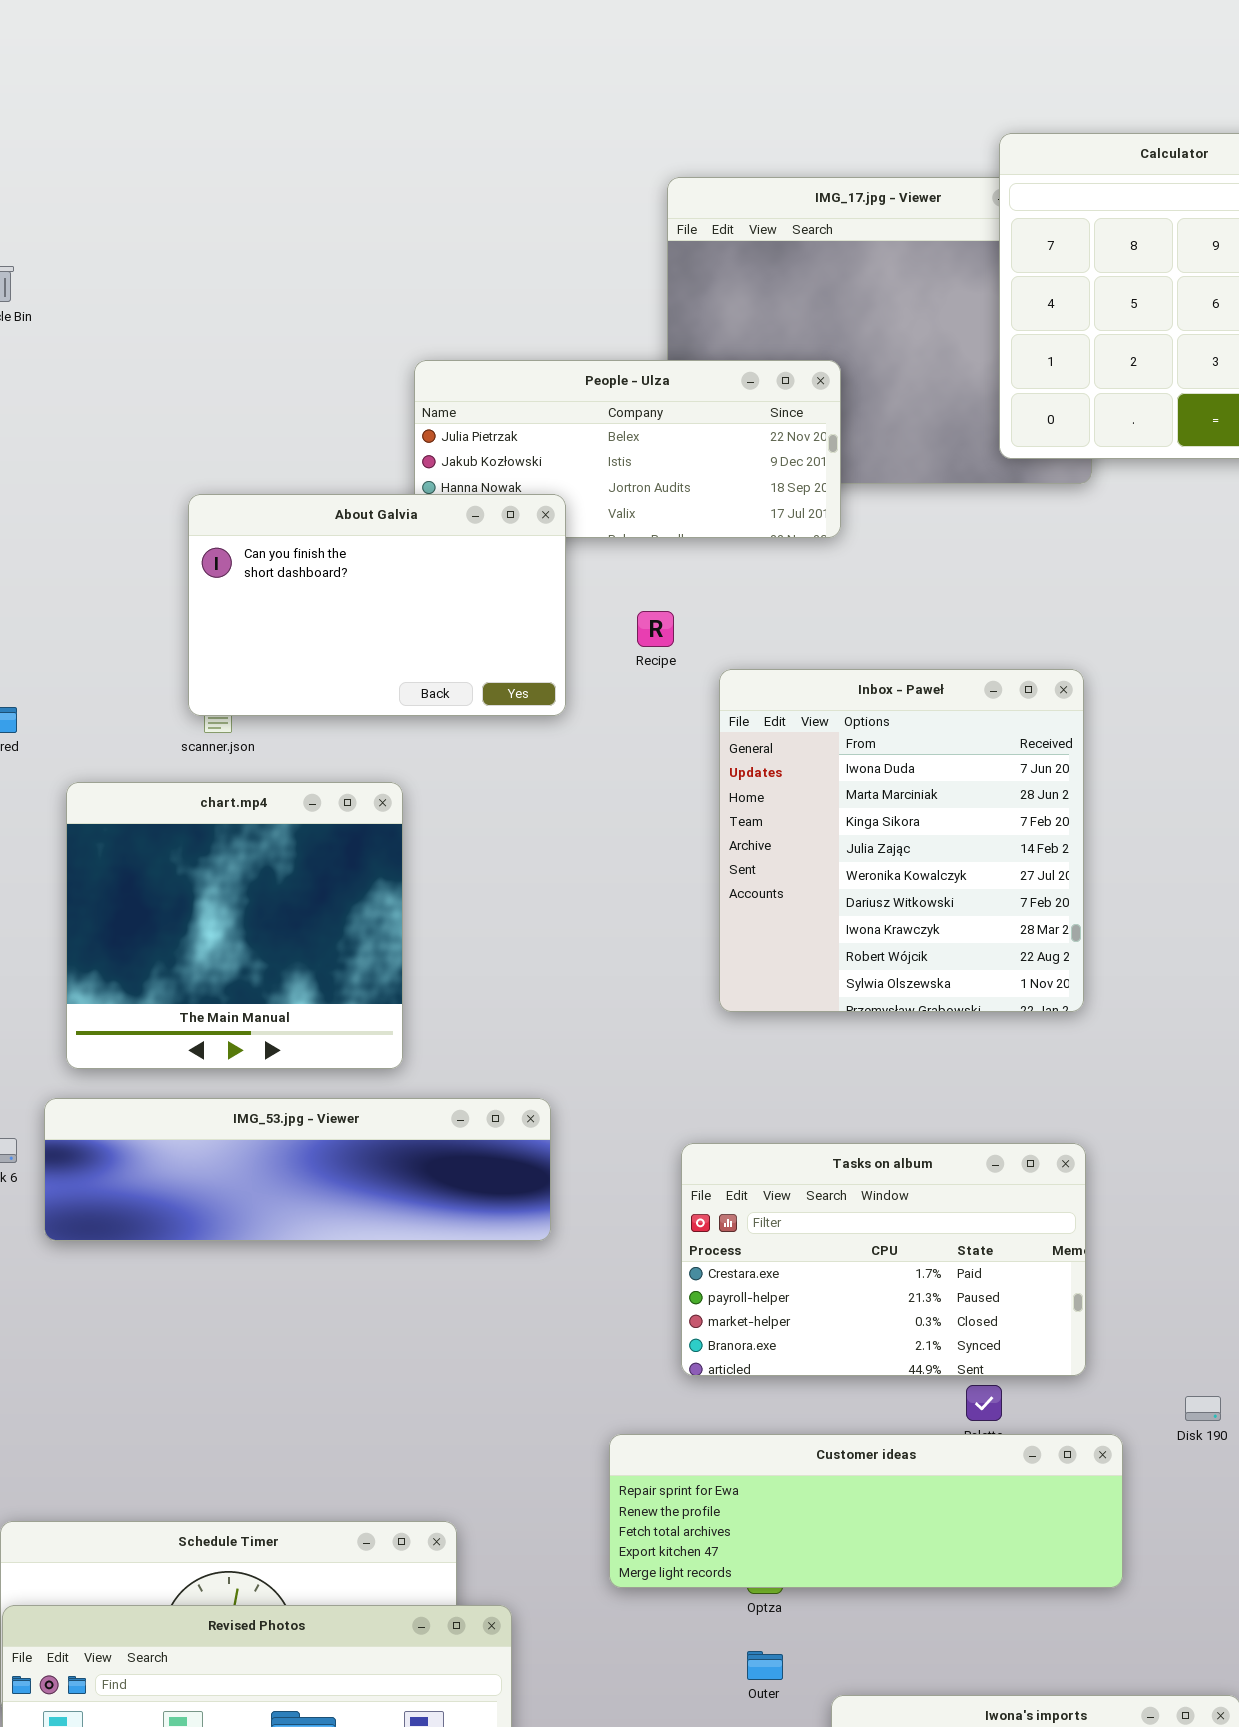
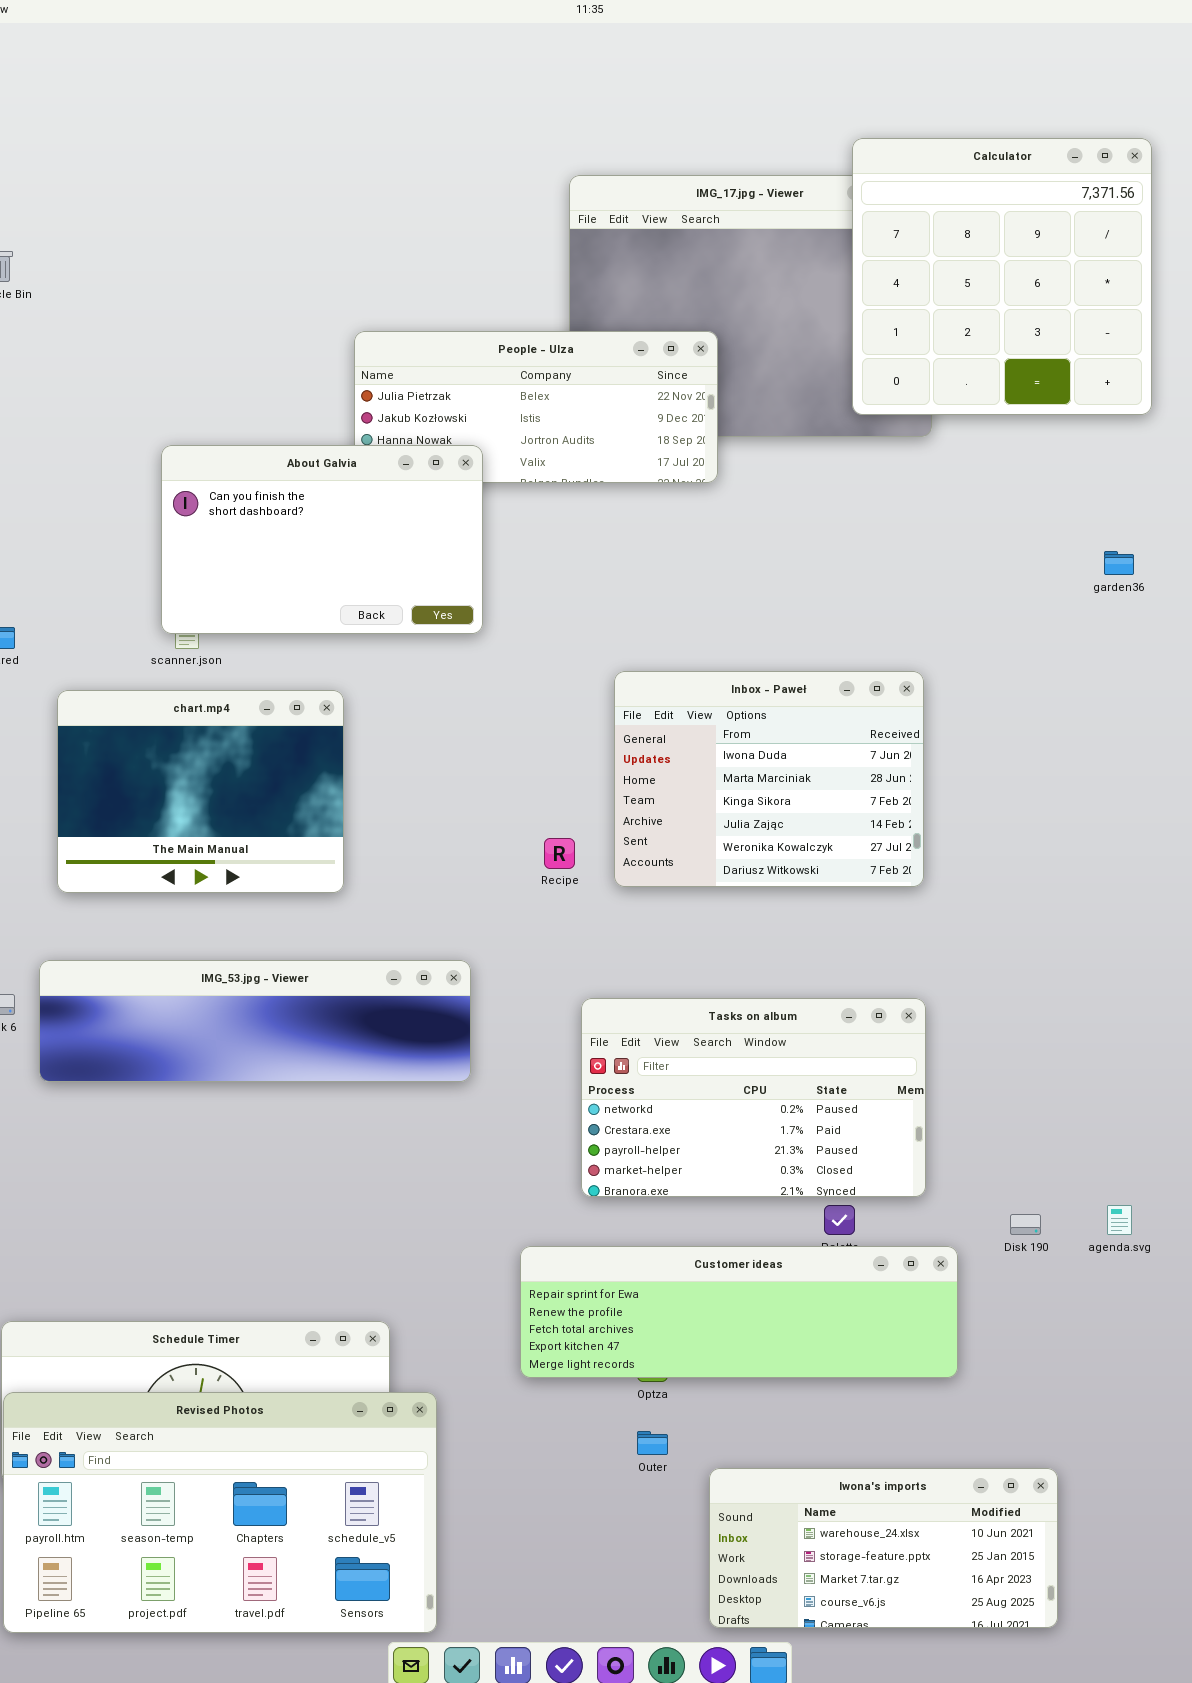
Recipe: [637,611,674,647] -> [544,838,575,869], moved
Inbox - Paweł: [719,669,1084,1012] -> [614,671,924,887], resized
chart.mp4: [66,782,403,1069] -> [57,690,344,893], resized
Tasks on album: [681,1143,1086,1376] -> [581,998,926,1197], scrolled up 1 row

